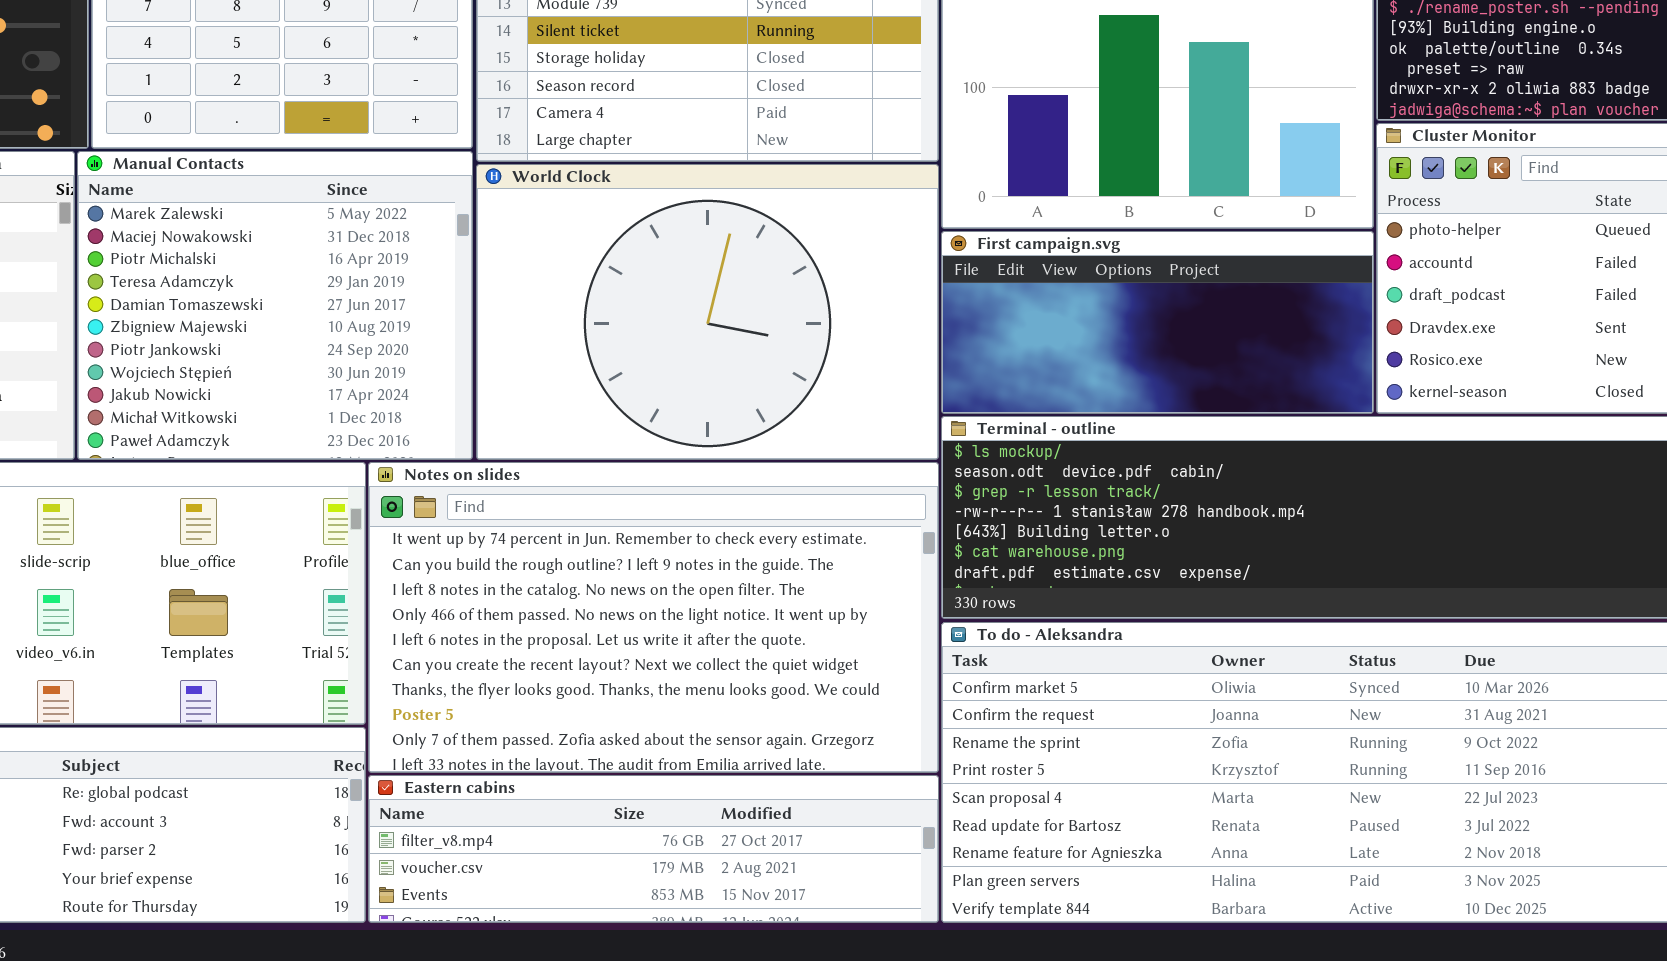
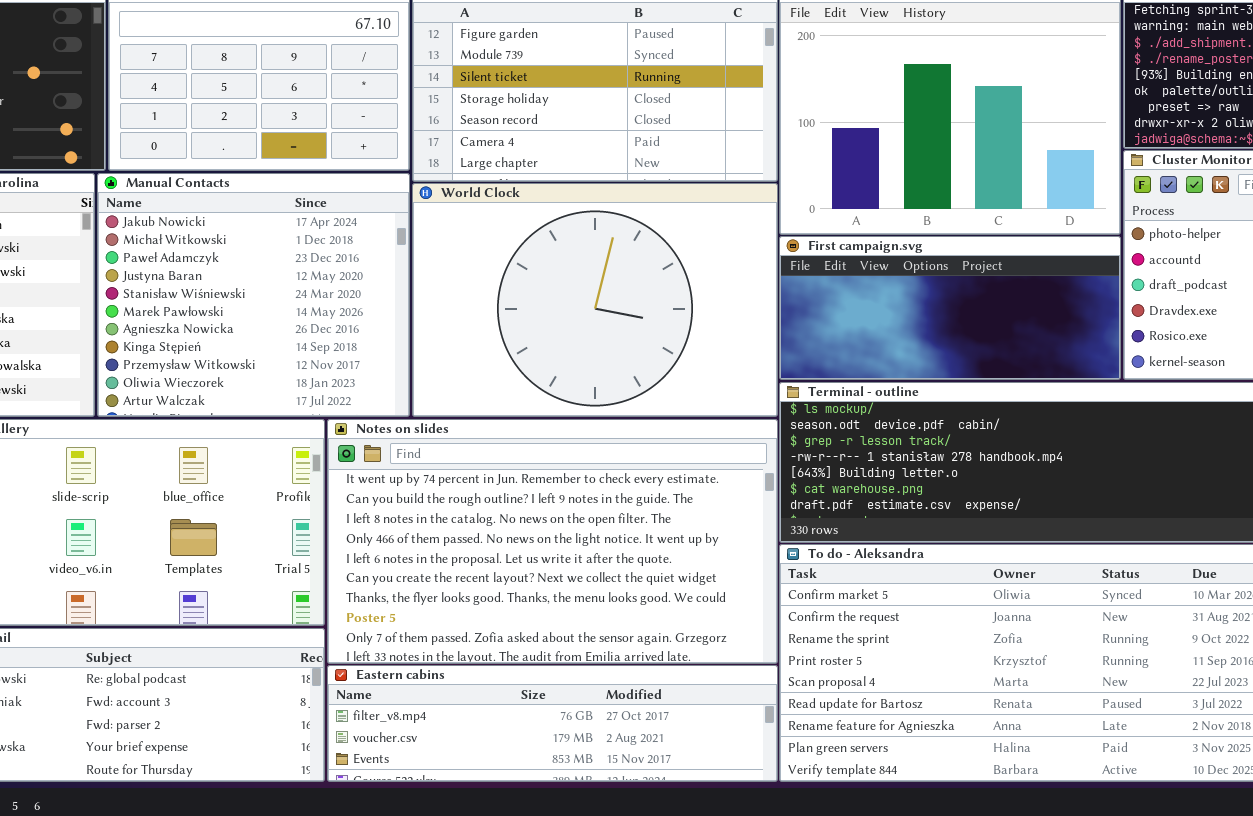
Manual Contacts: [77,151,473,460] -> [97,173,410,417], scrolled down 8 rows

